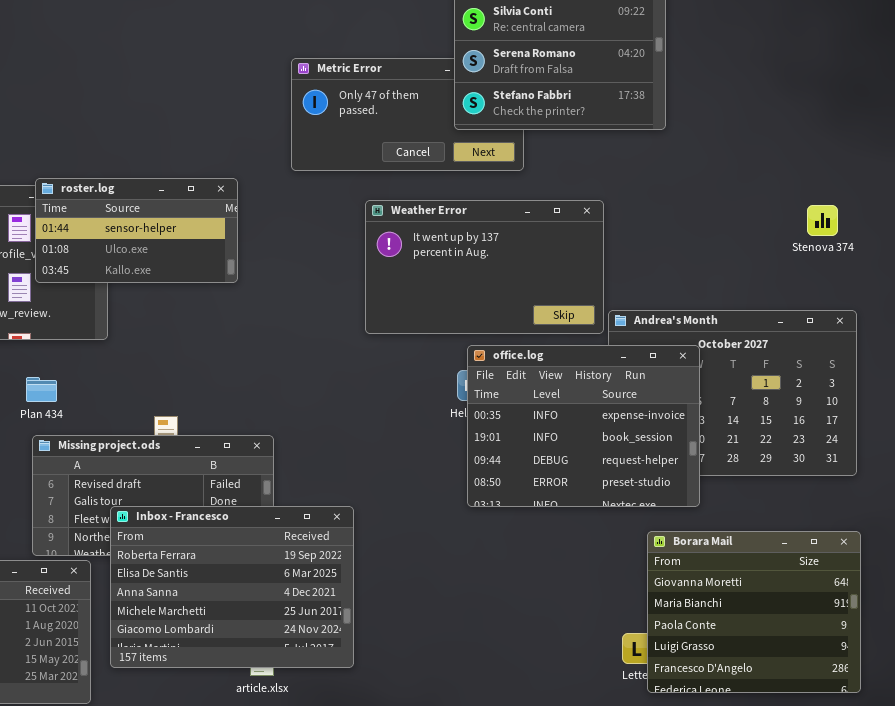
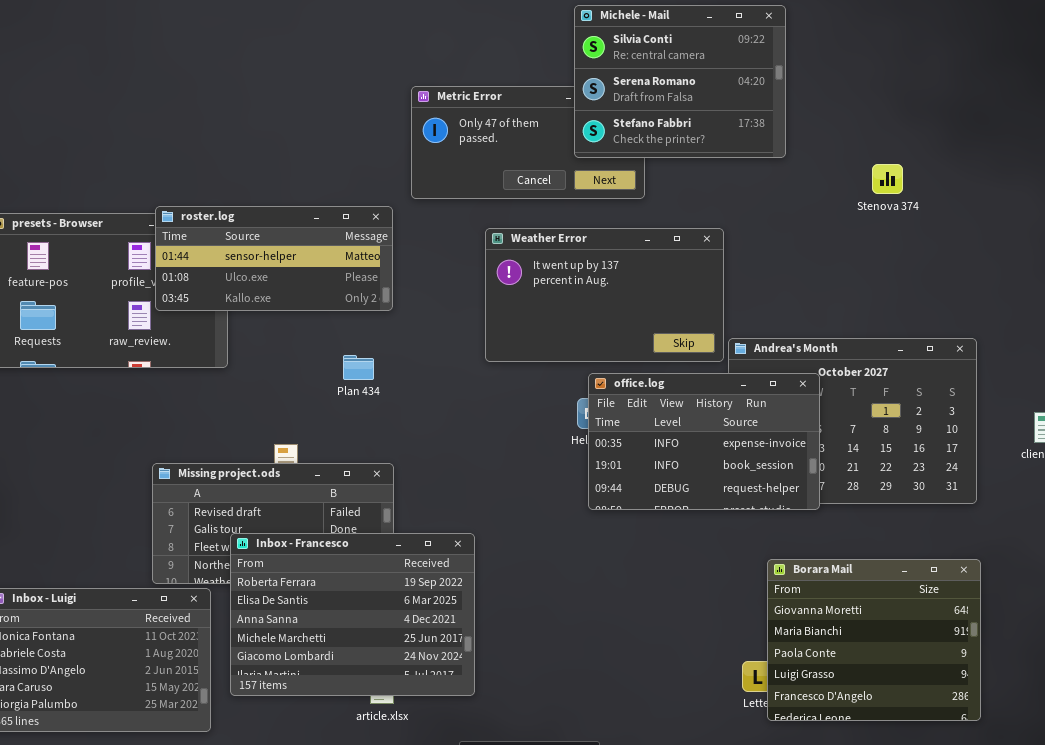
roster.log: [35,178,238,283] -> [155,206,393,311], resized
Stenova 374: [807,205,838,236] -> [872,164,903,194], moved
office.log: [467,345,700,507] -> [588,373,820,510], resized
Plan 434: [26,377,57,402] -> [343,355,374,380], moved

